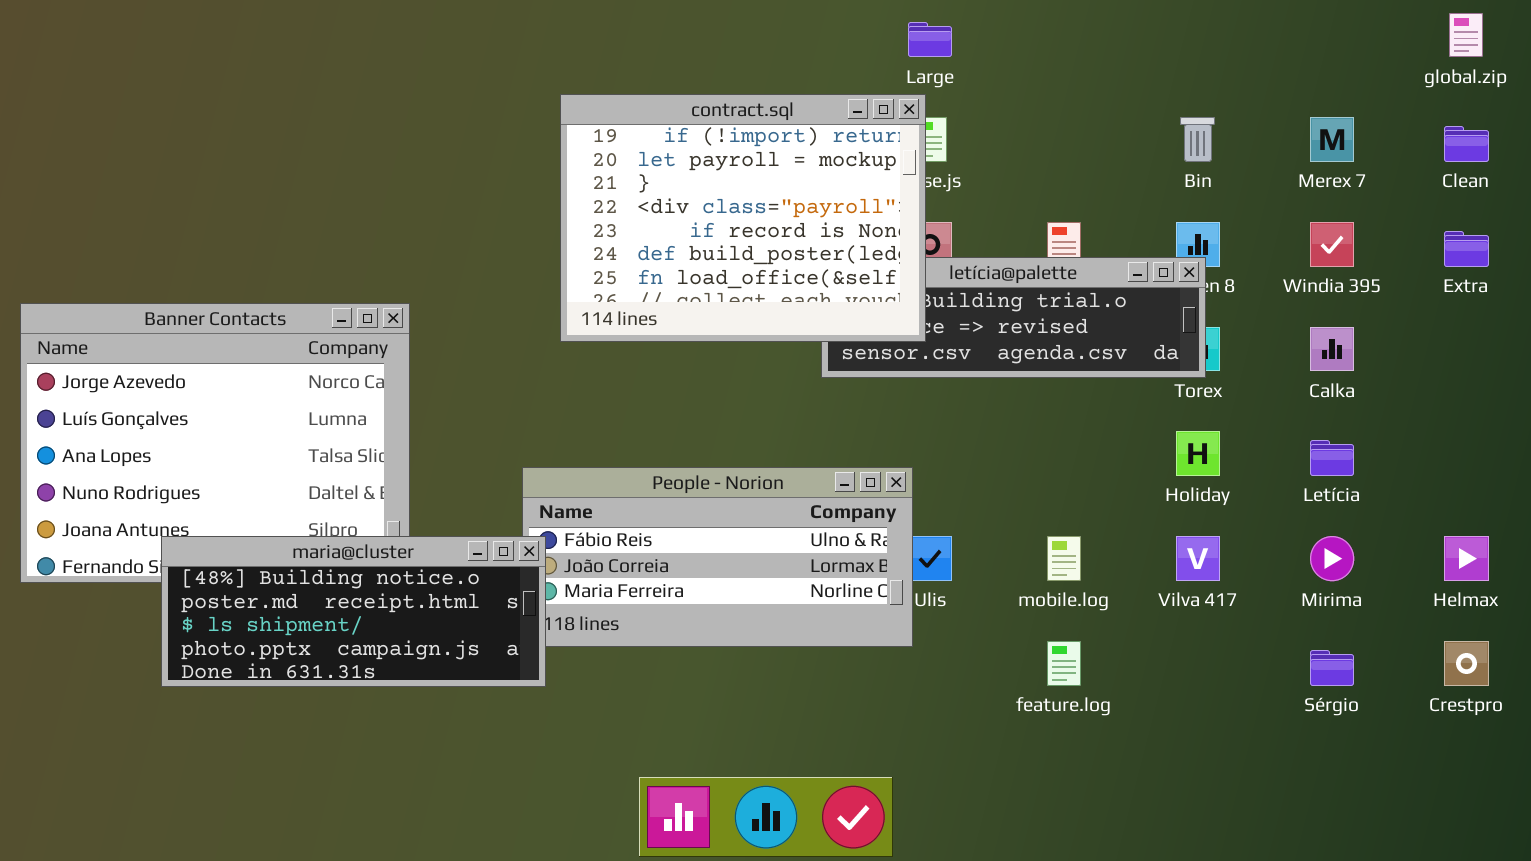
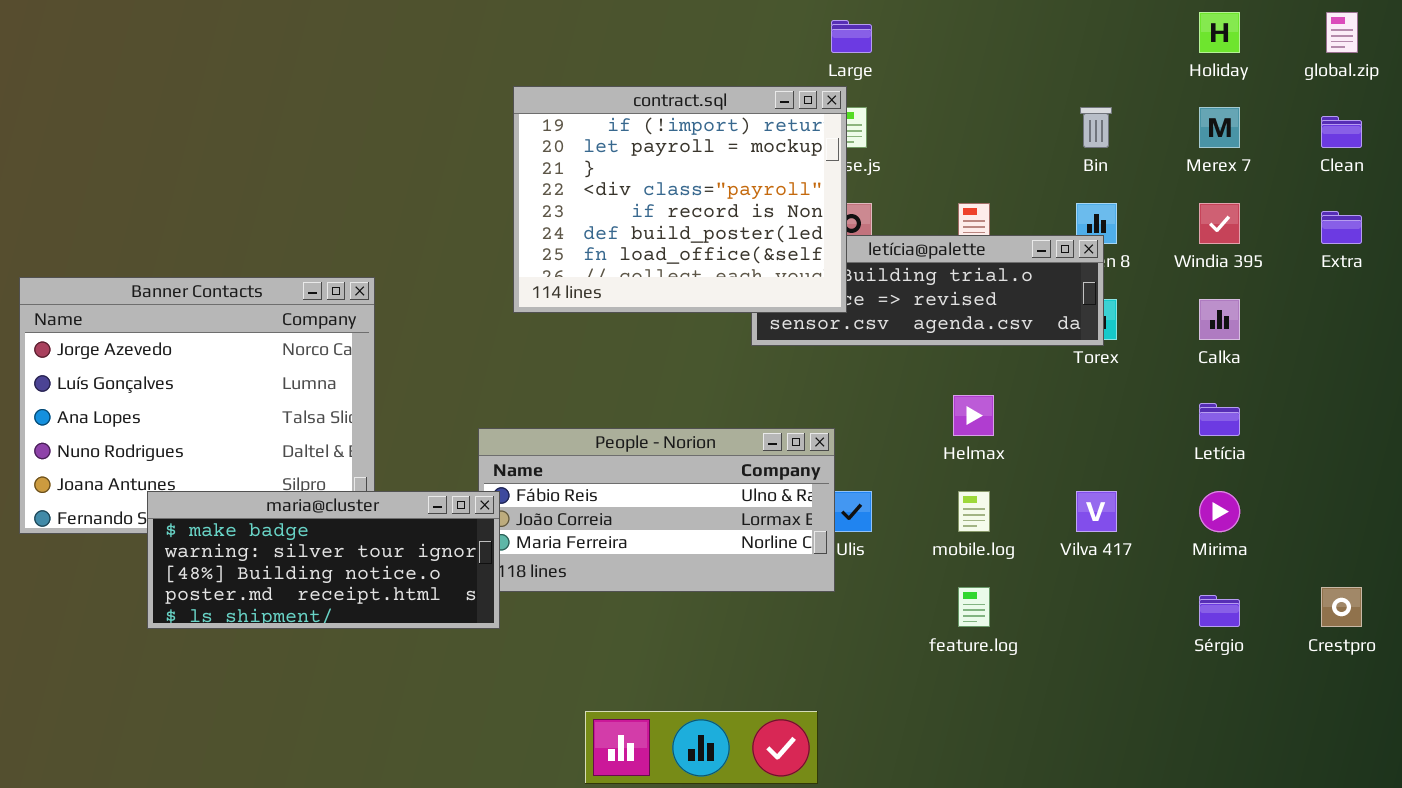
Holiday: [1176,431,1220,476] -> [1199,12,1240,53], moved
maria@cluster: [161,536,546,687] -> [147,491,500,629], scrolled up 2 rows
Helmax: [1444,536,1489,581] -> [953,395,994,436], moved

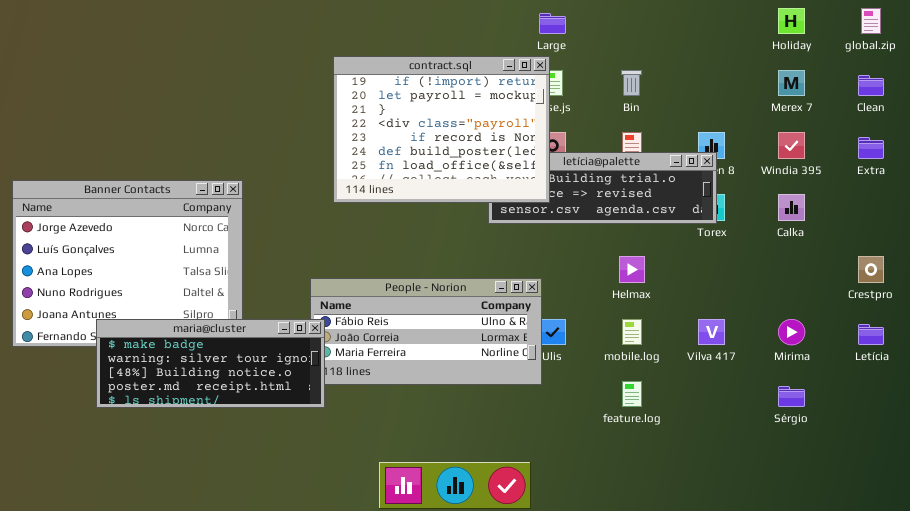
Bin: [1080,107,1112,148] -> [621,70,642,96], moved
Letícia: [1199,403,1240,436] -> [858,324,884,345], moved
Crestpro: [1321,587,1362,627] -> [858,256,884,283], moved

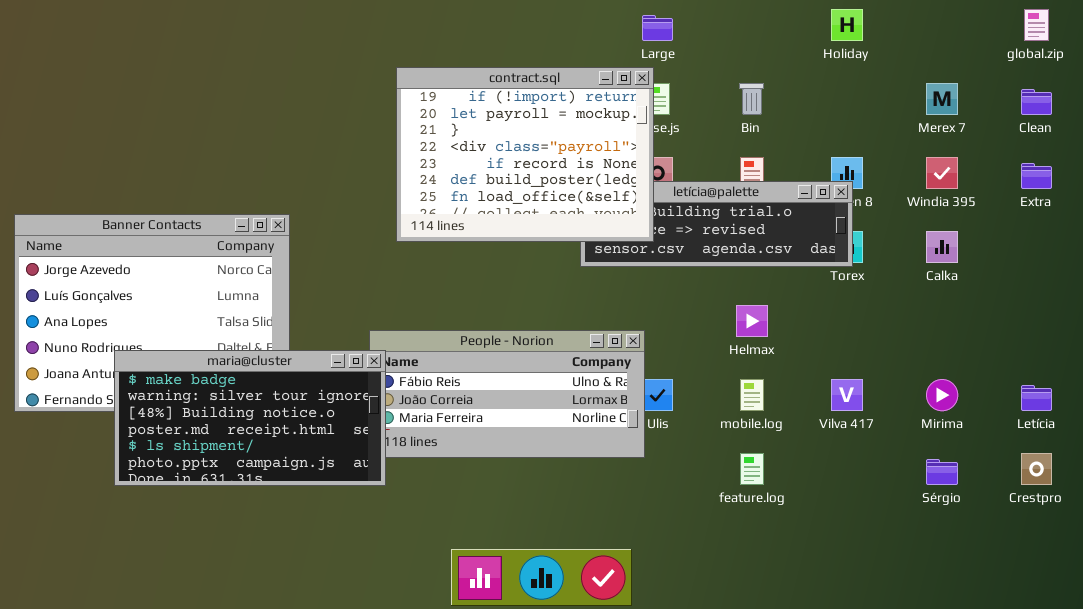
Holiday: [778,8,805,34] -> [831,9,863,41], moved
Crestpro: [858,256,884,283] -> [1021,453,1052,485], moved
maria@cluster: [96,319,325,408] -> [114,350,386,486], resized

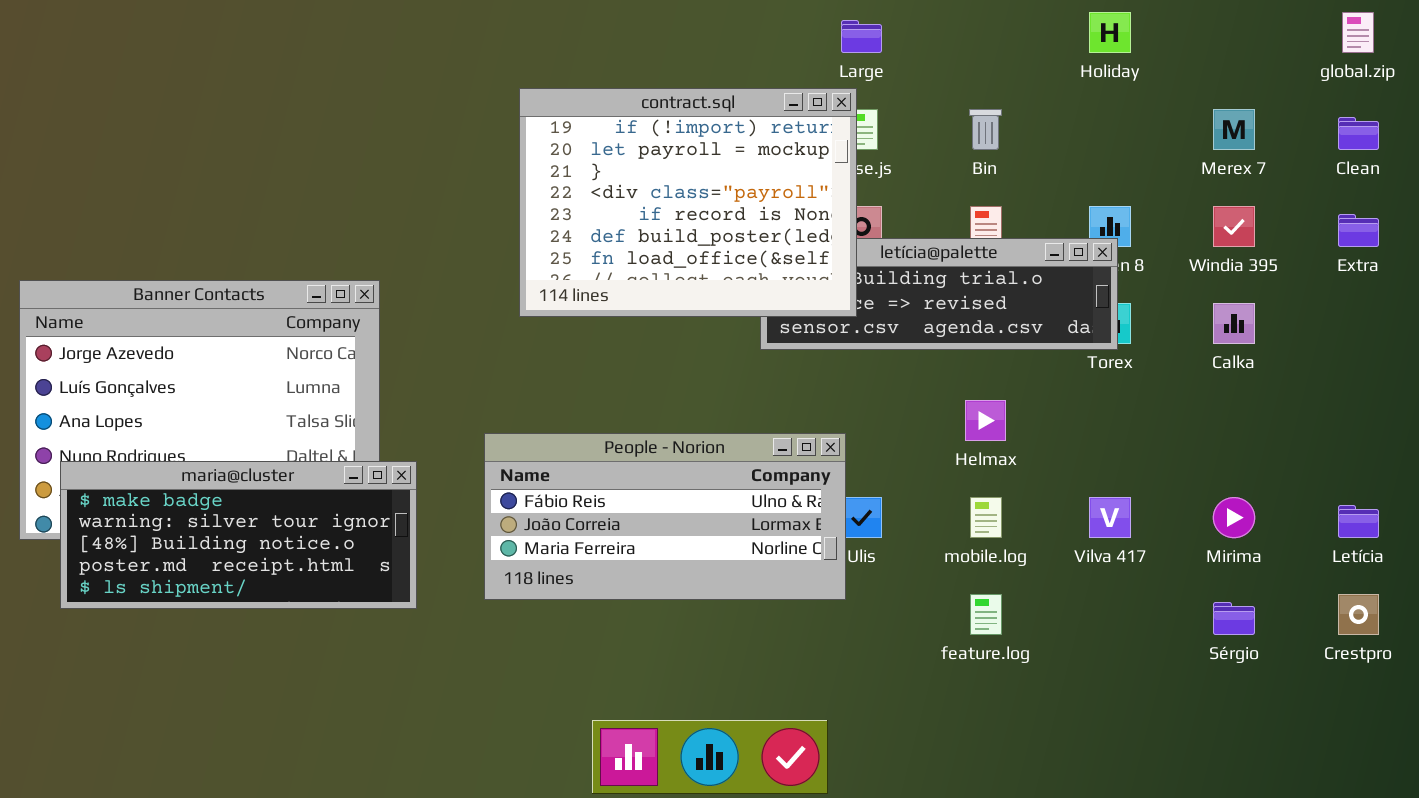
maria@cluster: [114,350,386,486] -> [60,461,417,609], moved, resized

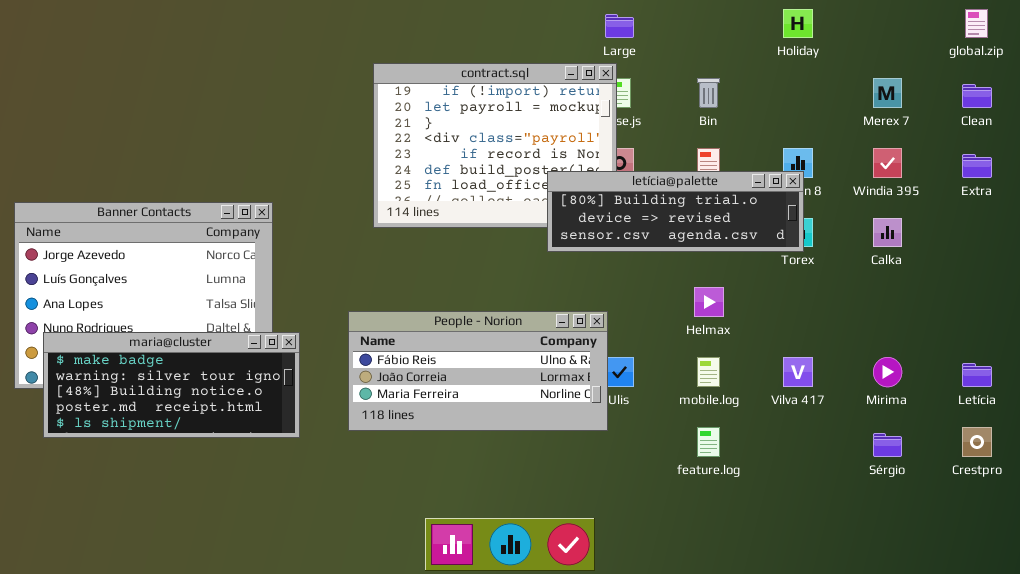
letícia@palette: [760,238,1118,350] -> [547,171,804,252], raised

